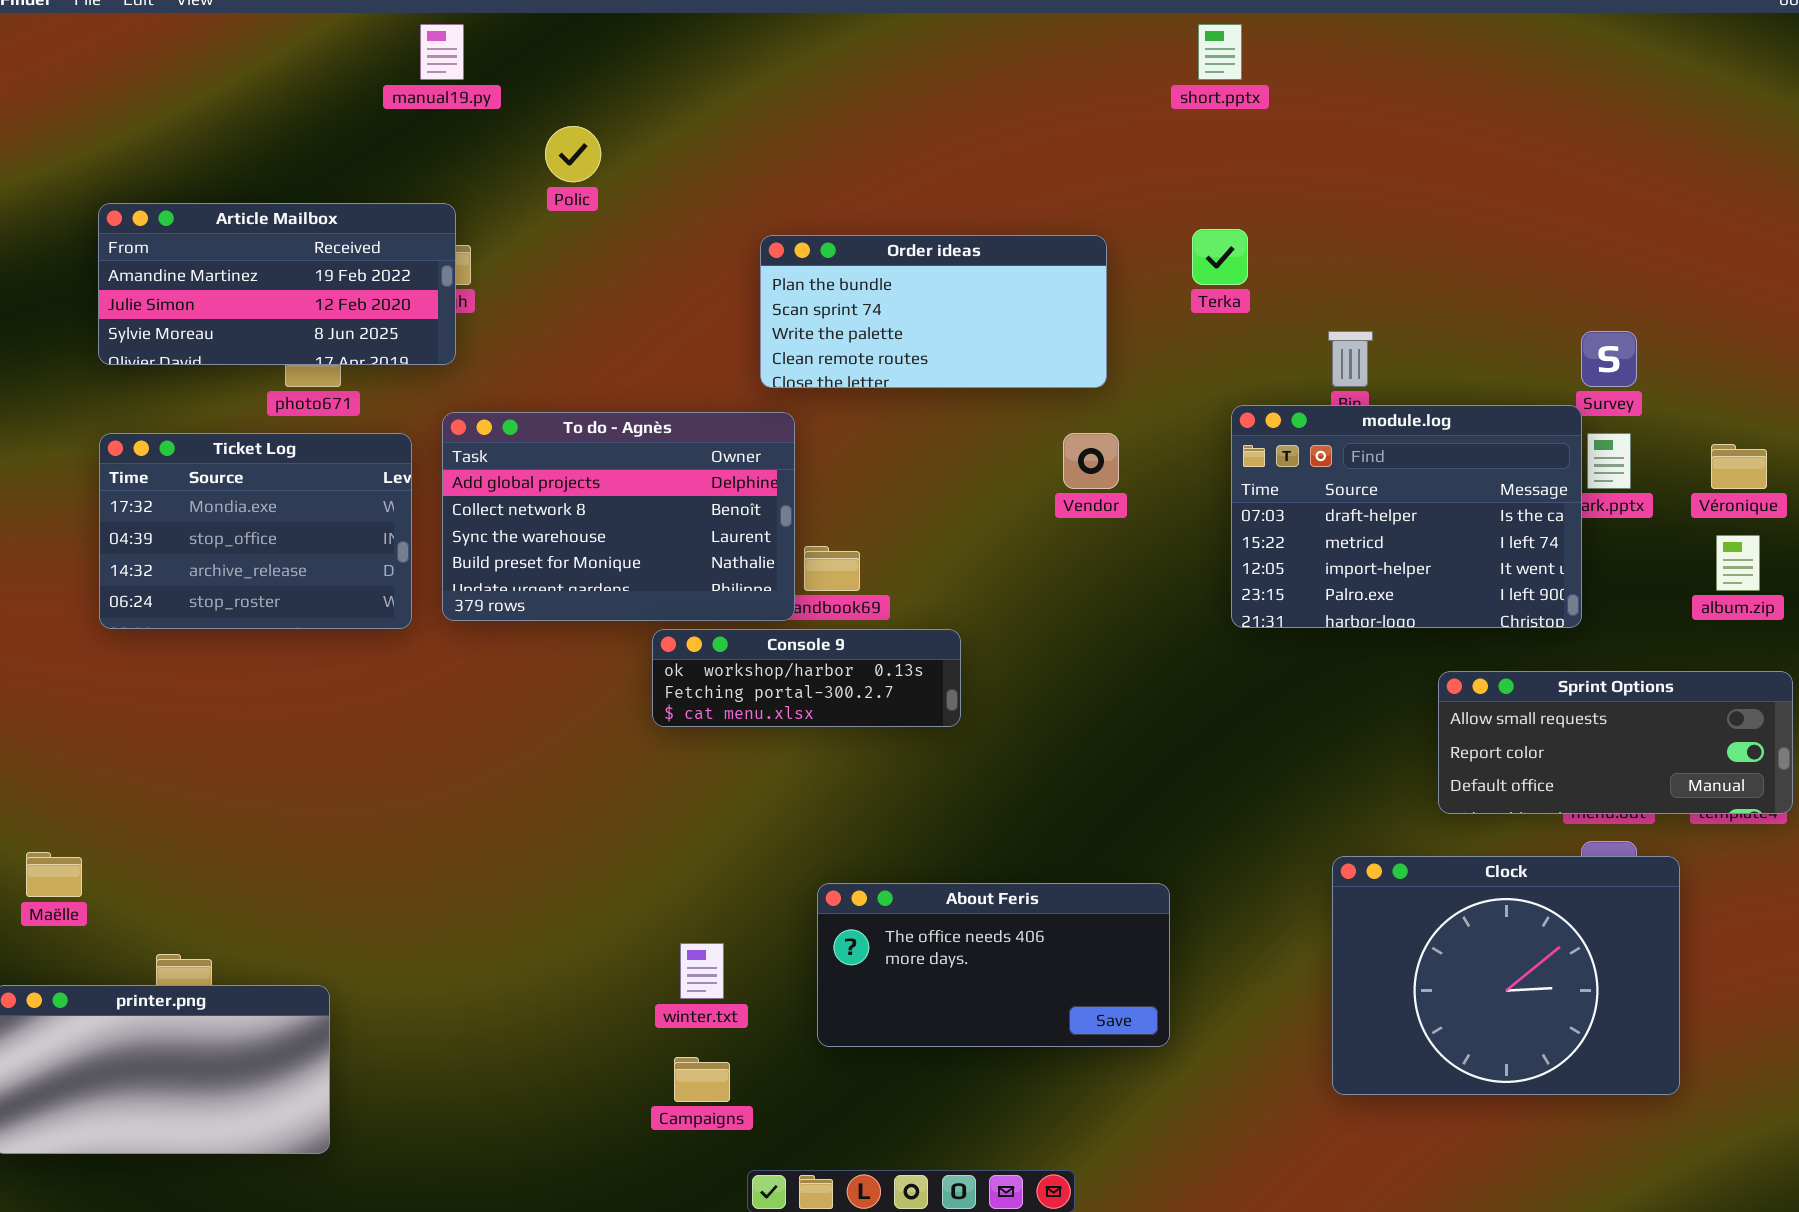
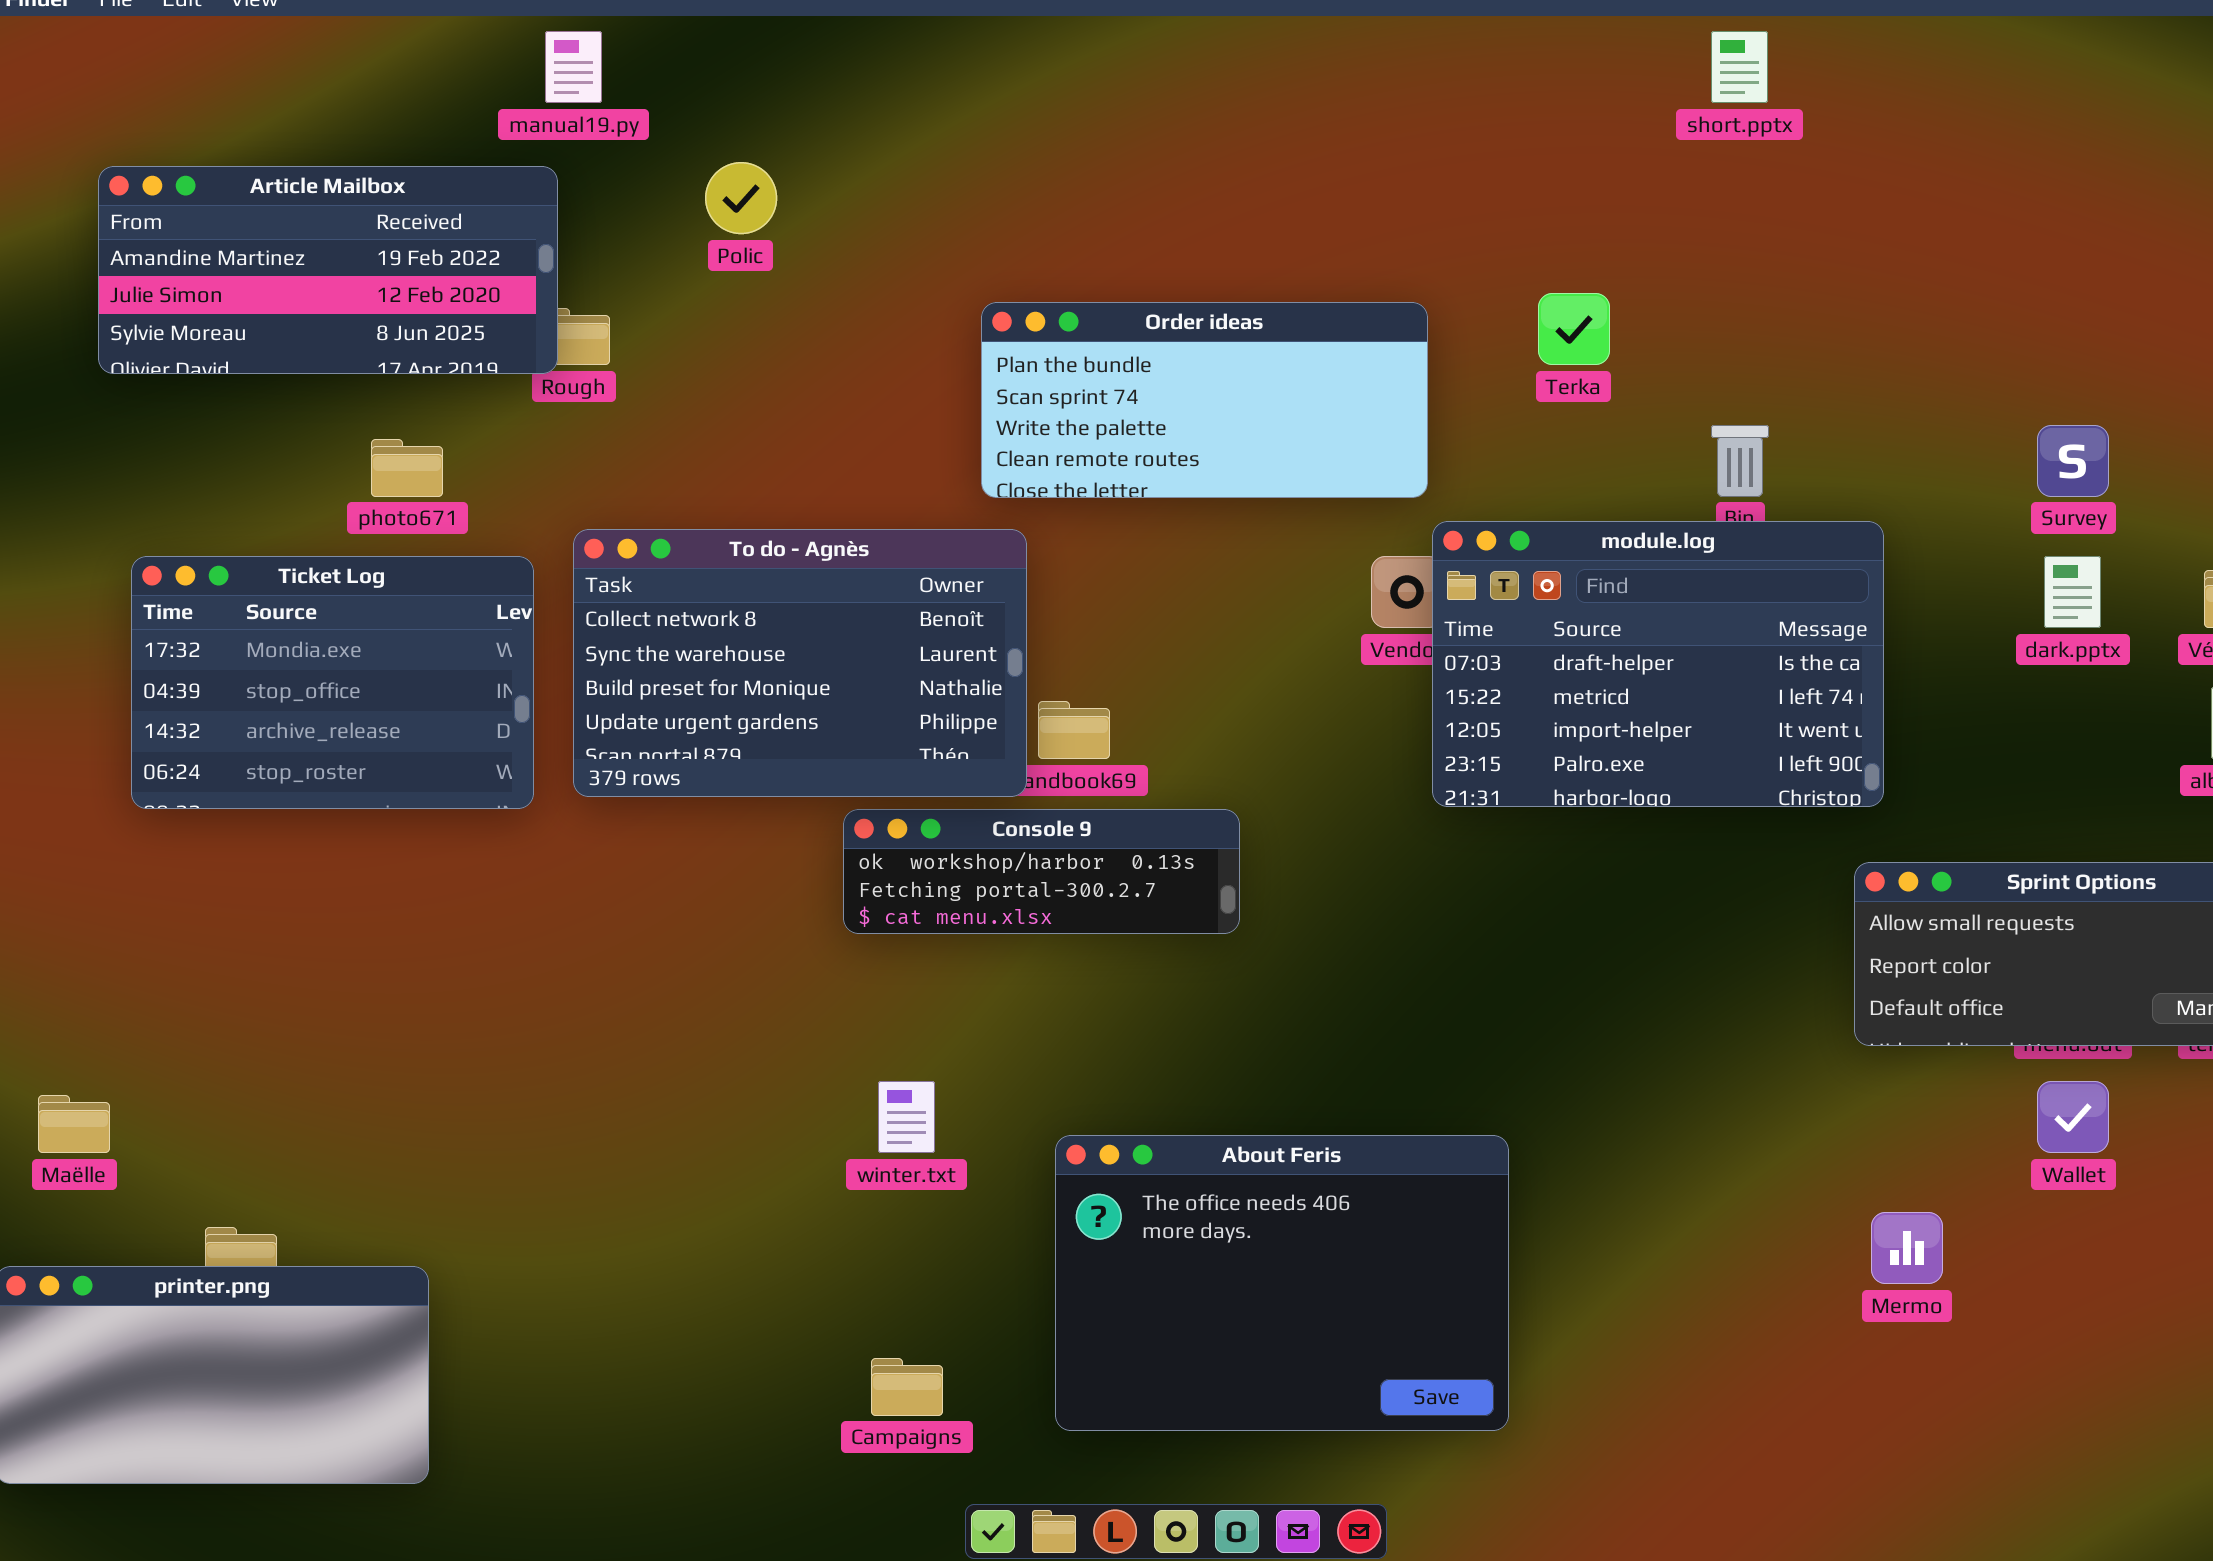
short.pptx: [1198,24,1242,80] -> [1711,31,1768,103], moved
Article Mailbox: [98,203,456,365] -> [98,166,558,374], moved
module.log: [1231,405,1582,628] -> [1432,521,1884,807], moved
To do - Agnès: [442,412,795,621] -> [573,529,1027,797], scrolled down 1 row
Clock: [1332,856,1680,1095] -> none, closed
About Feris: [817,883,1170,1047] -> [1055,1135,1509,1431], resized
winter.txt: [680,943,724,999] -> [878,1081,935,1153], moved

